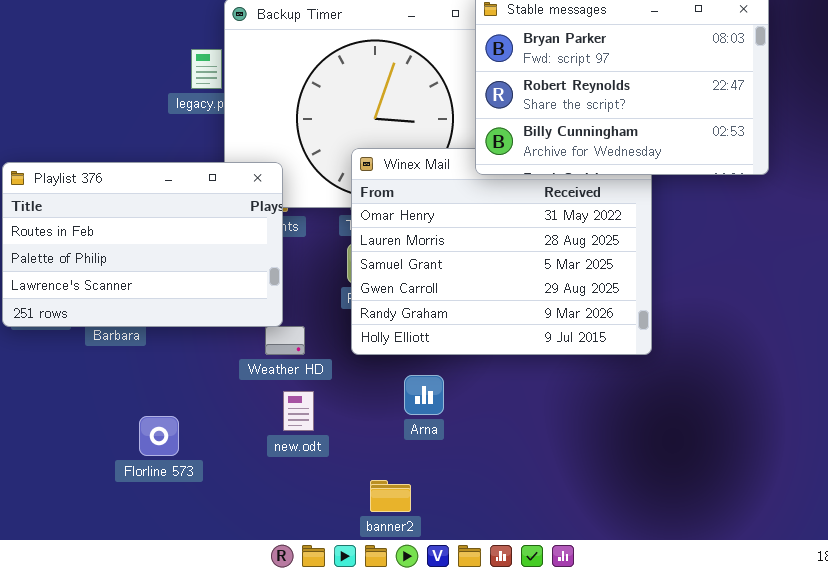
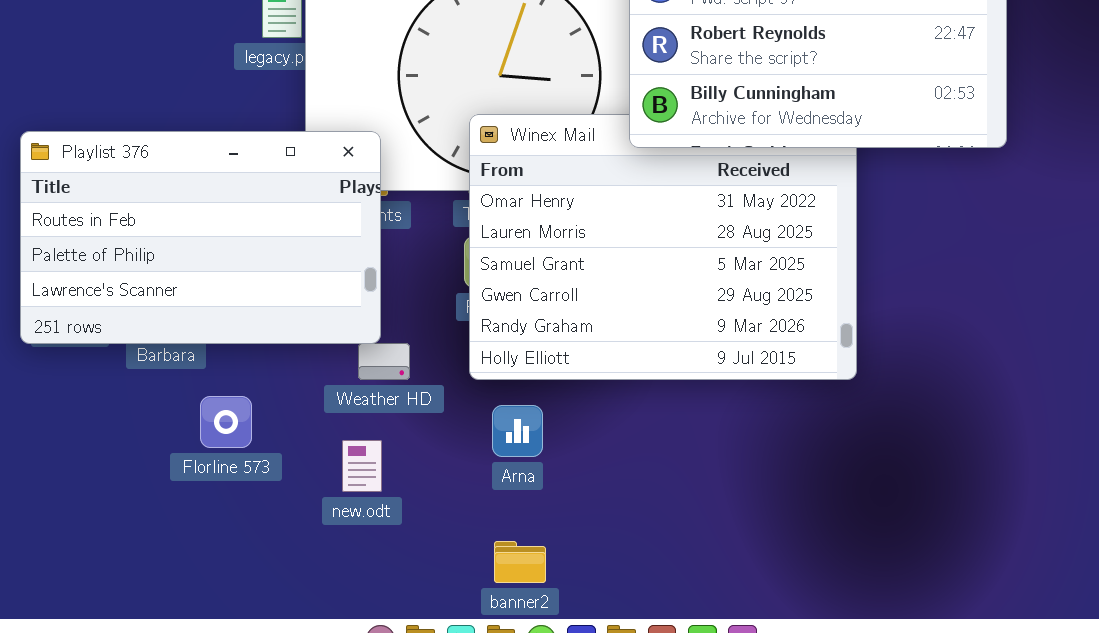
Arna: [404,375,444,415] -> [492,405,543,457], moved
new.odt: [283,391,314,431] -> [342,440,382,492], moved
Florline 573: [139,416,179,456] -> [200,396,252,448], moved

